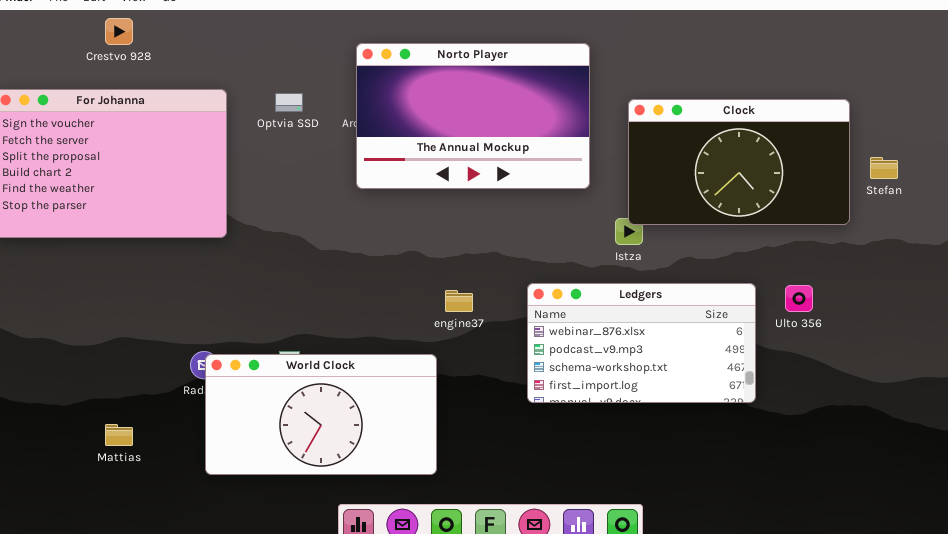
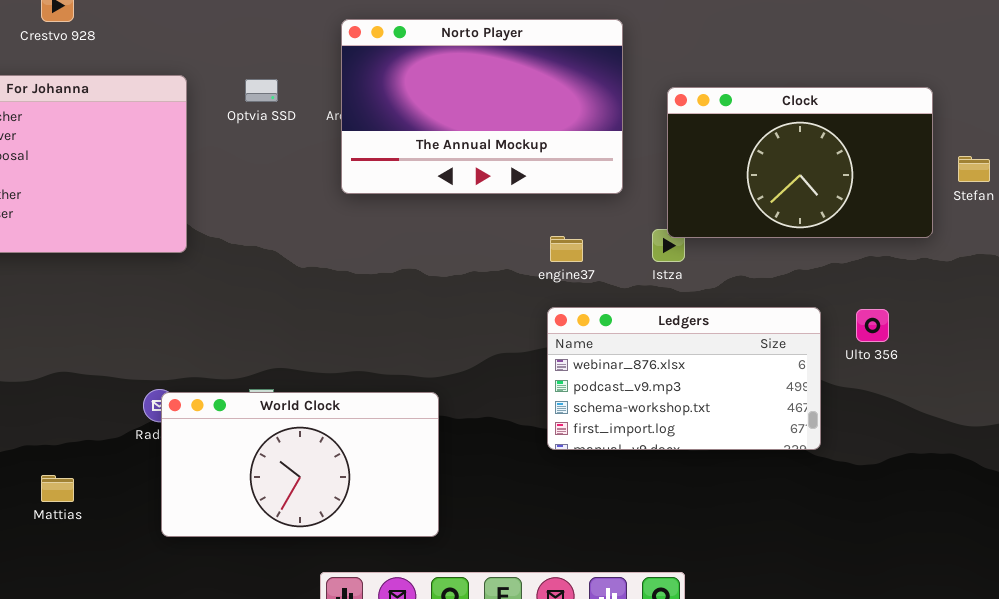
engine37: [445,290,473,312] -> [550,236,583,262], moved

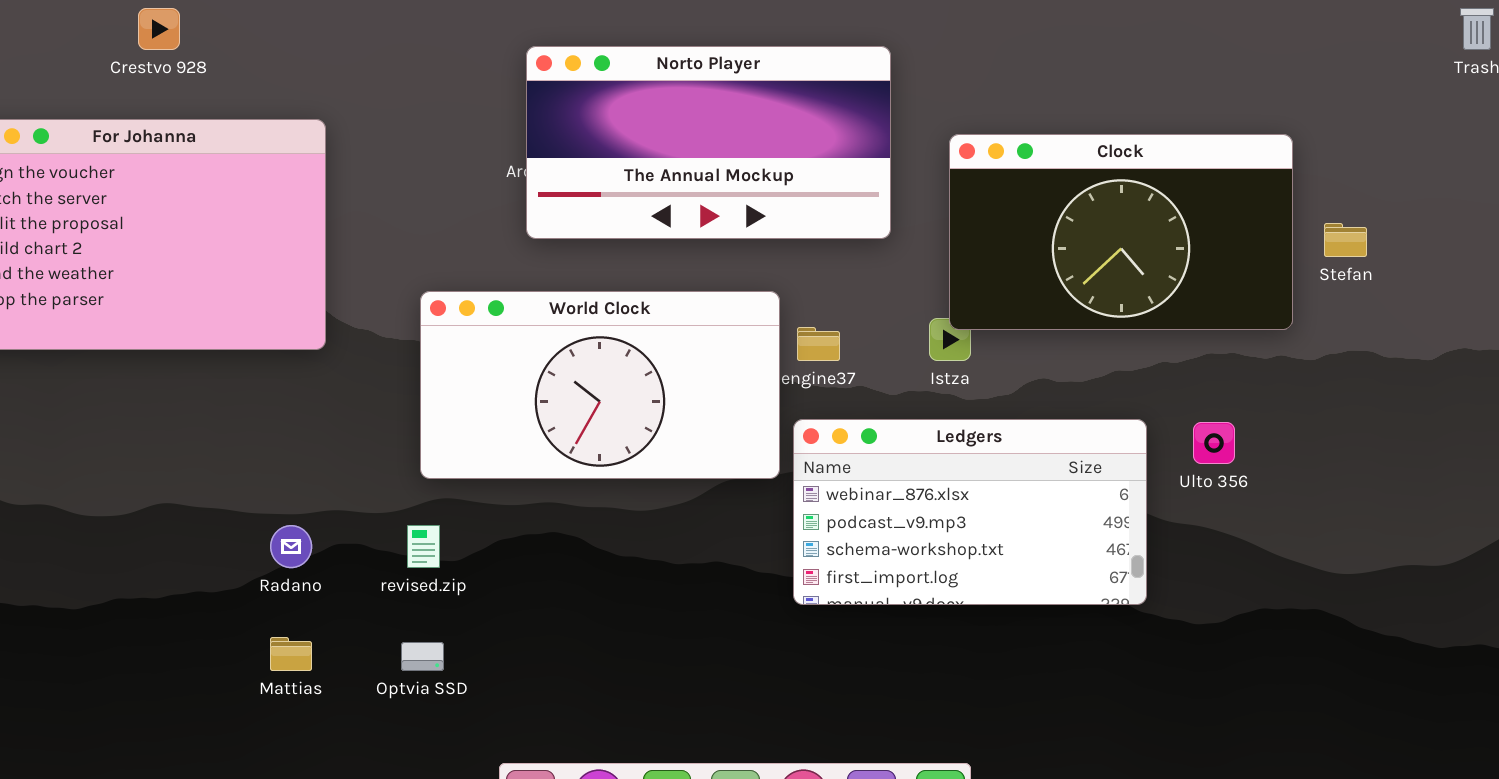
Norto Player: [341,19,623,194] -> [526,46,891,239], resized
Optvia SSD: [245,79,278,102] -> [401,642,444,671], moved
World Clock: [161,392,439,537] -> [420,291,780,479], moved
Mattias: [41,475,74,502] -> [270,637,312,671], moved

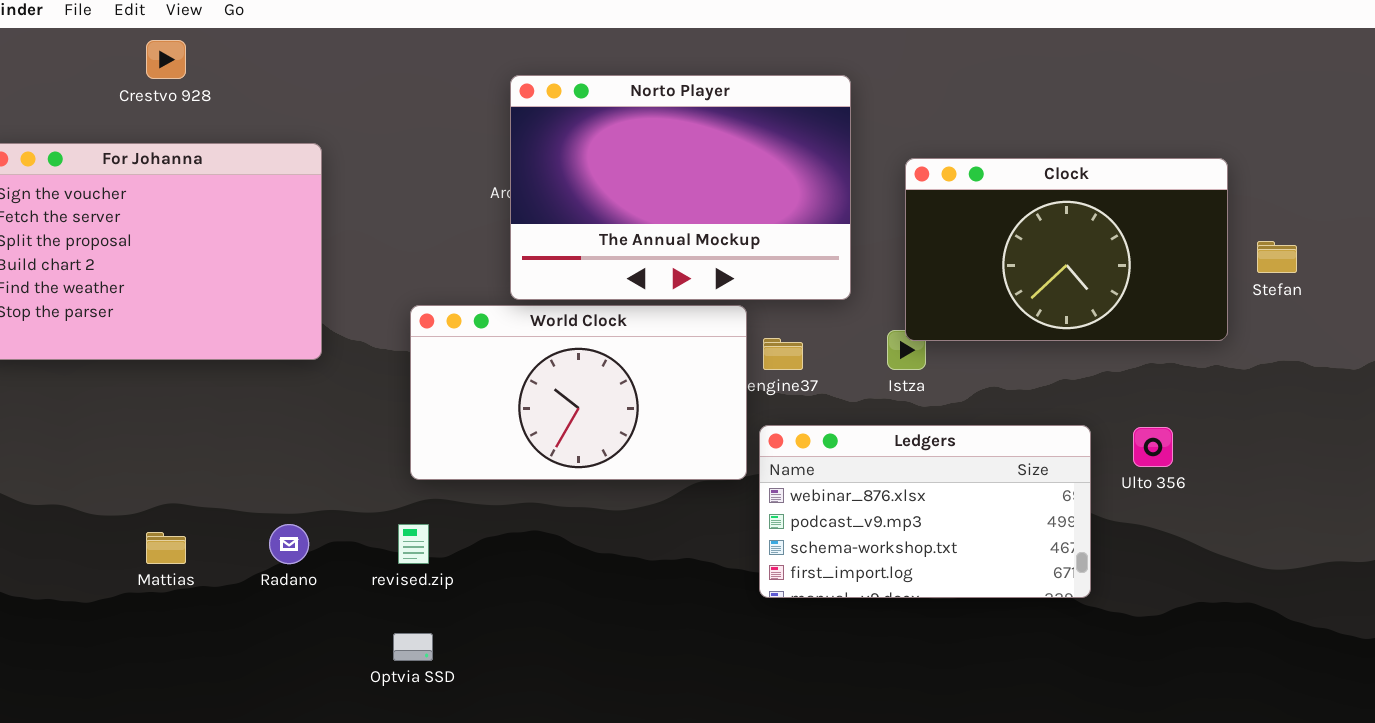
Norto Player: [526,46,891,239] -> [510,75,851,300], resized
Mattias: [270,637,312,671] -> [146,532,186,564], moved

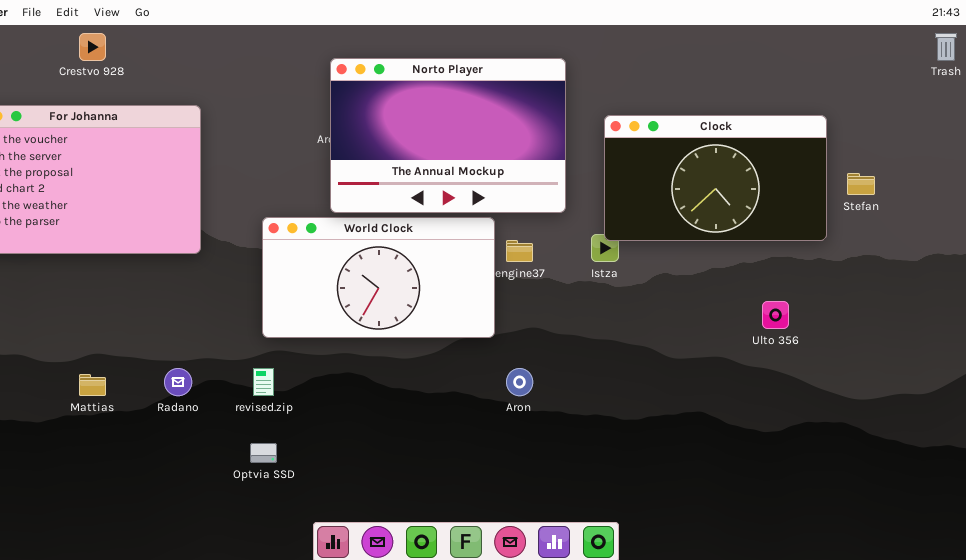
Ledgers: [759,425,1091,598] -> none, closed

